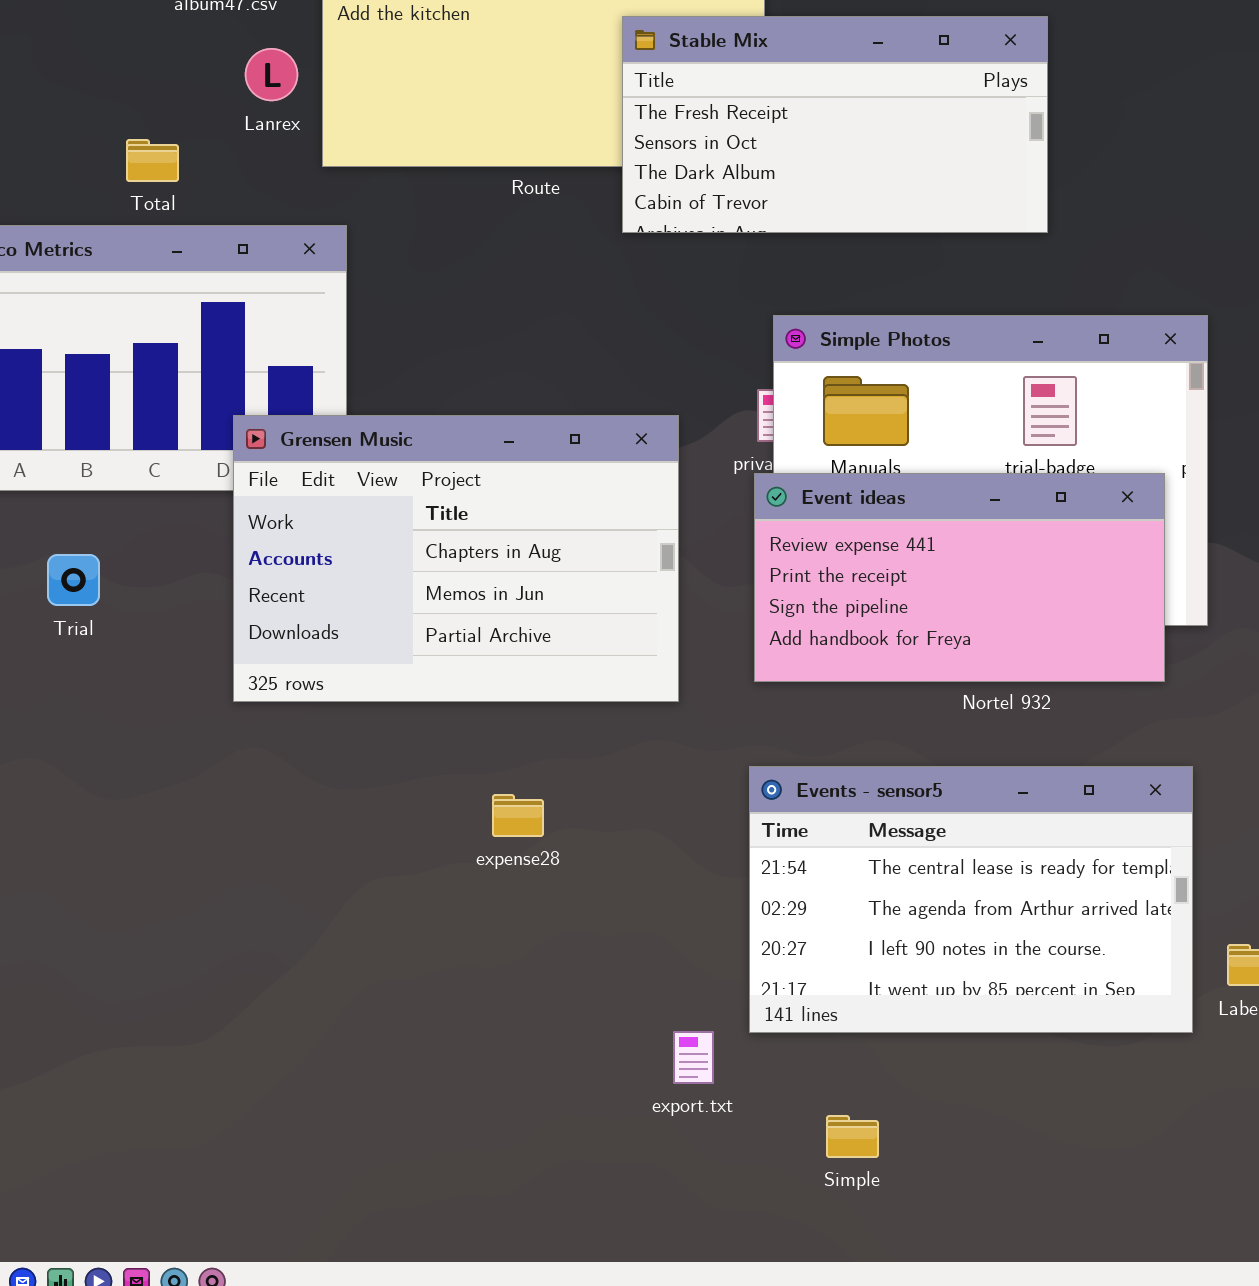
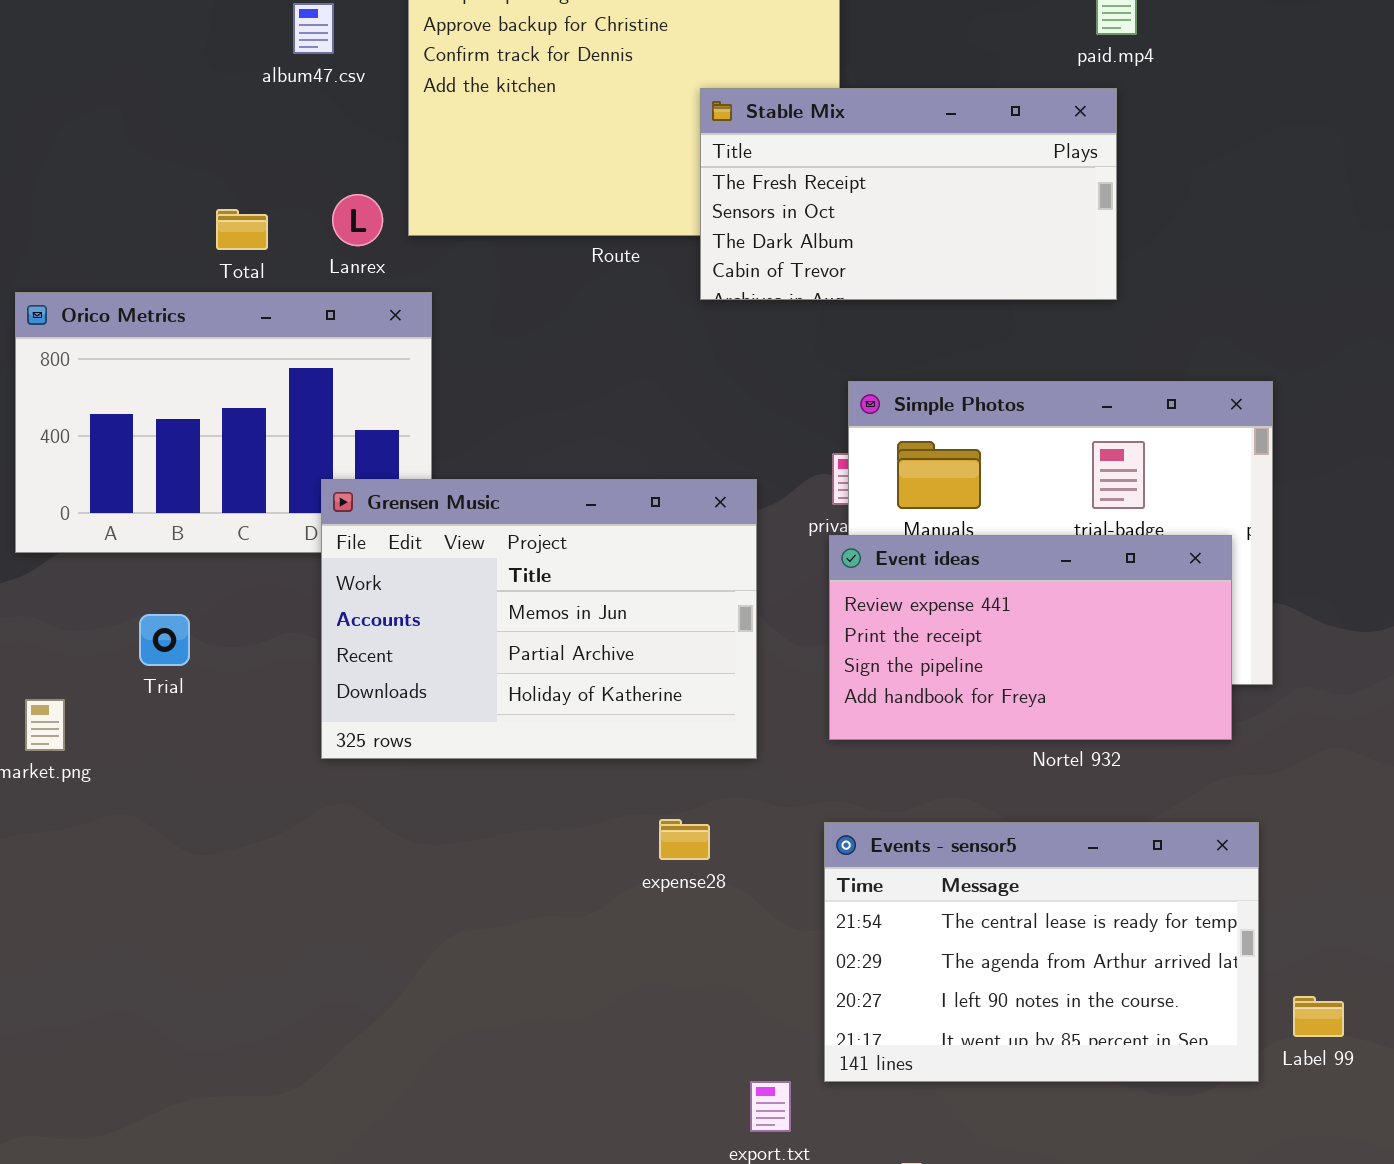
Lanrex: [245,48,298,101] -> [332,194,383,246], moved
Grensen Music: [233,415,679,702] -> [321,479,757,759], scrolled down 1 row
expense28: [492,794,544,837] -> [659,819,710,860], moved

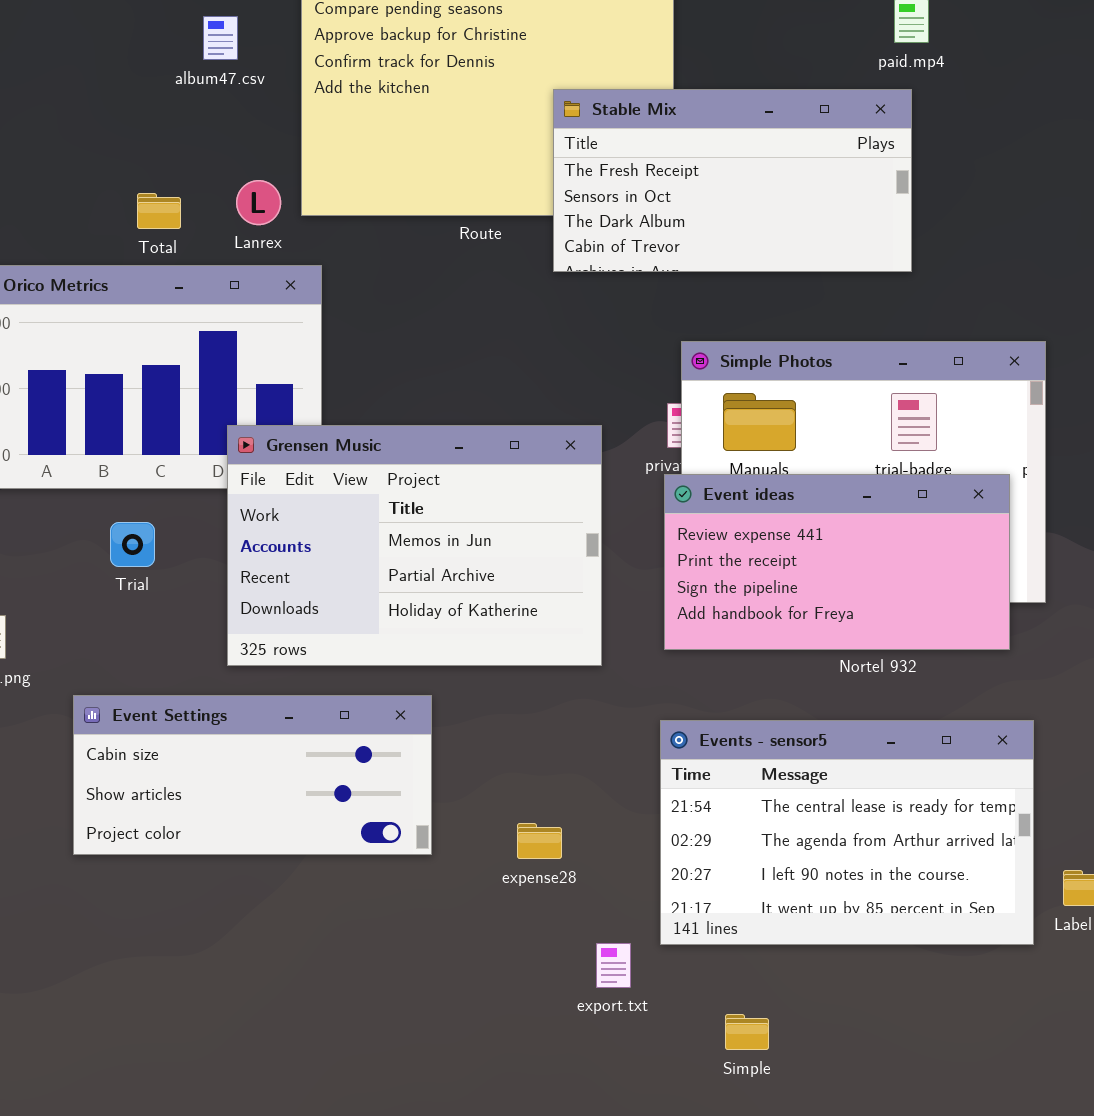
Trial: [139,614,190,666] -> [110,522,155,567], moved
Event Settings: none -> [73,695,432,855], opened
expense28: [659,819,710,860] -> [517,823,562,859], moved

